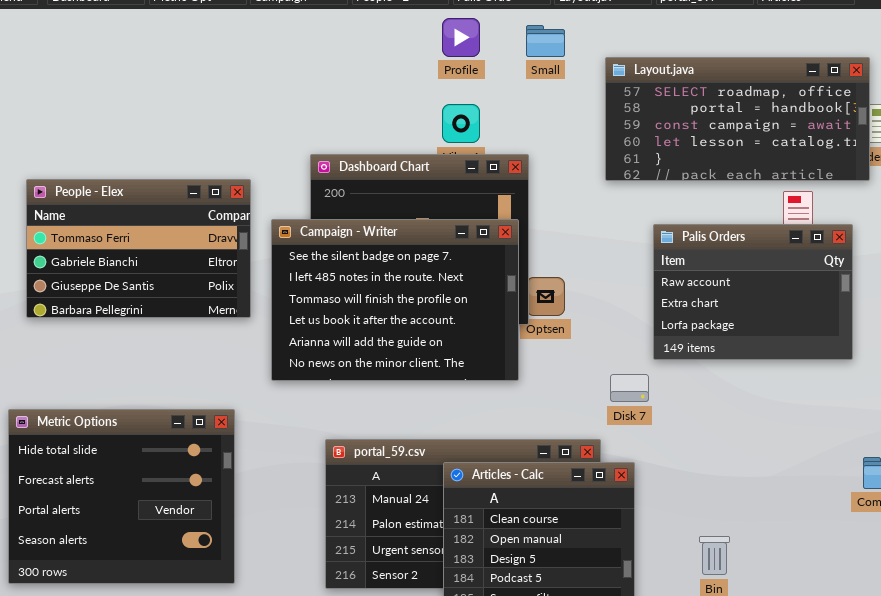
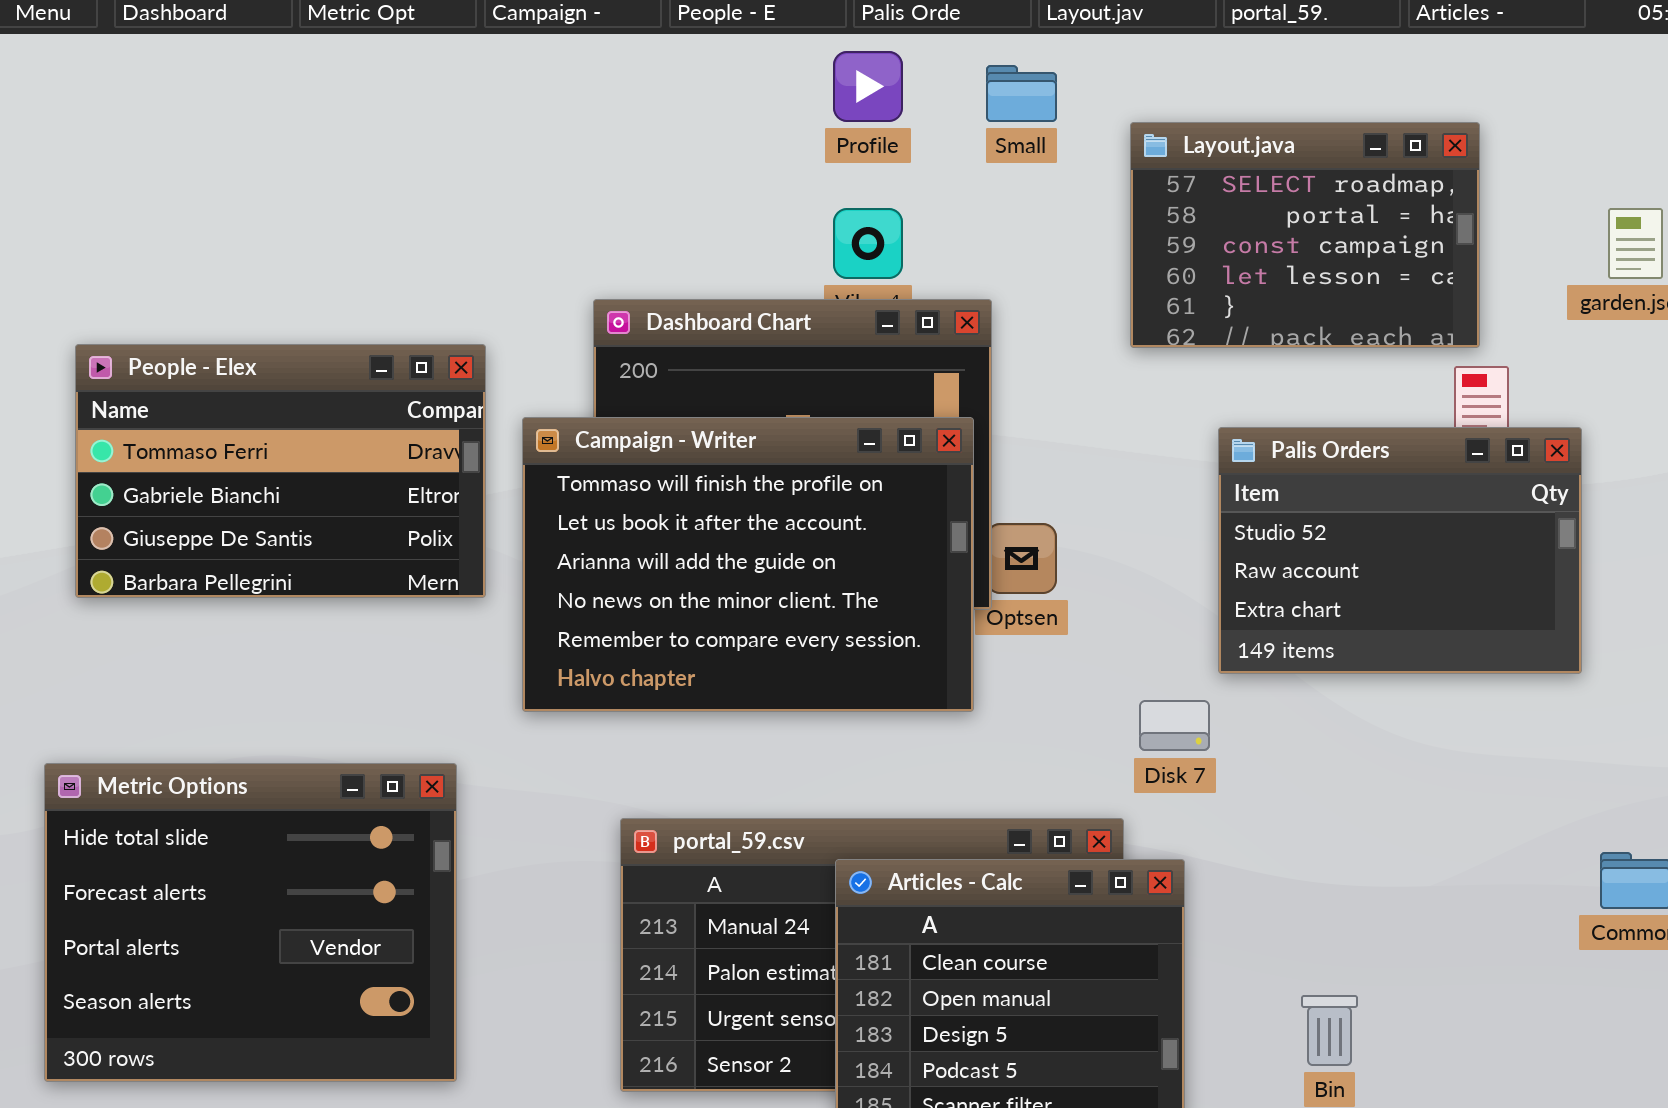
Layout.java: [605,57,870,181] -> [1130,122,1480,348], resized
Campaign - Writer: [271,219,519,381] -> [522,417,974,712], scrolled down 2 rows
Palis Orders: [653,224,853,360] -> [1218,427,1582,674], scrolled up 1 row

